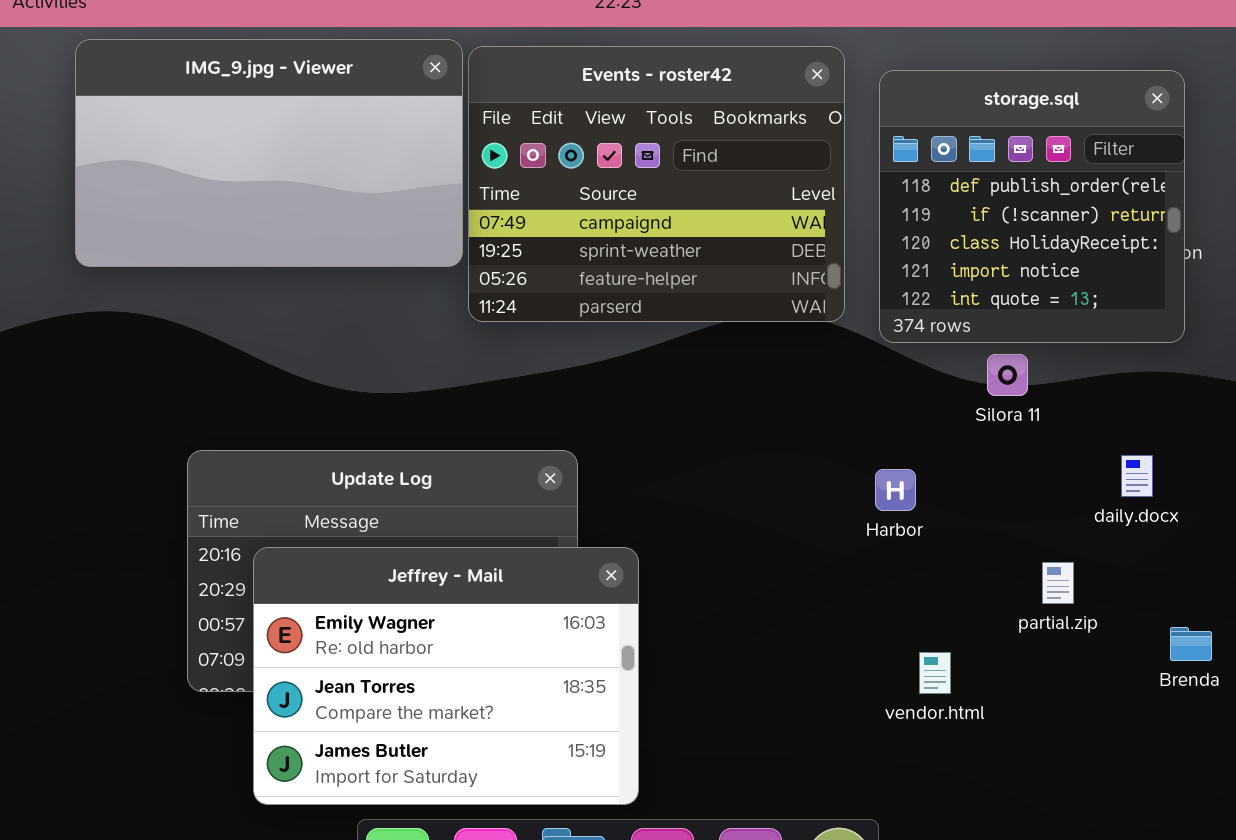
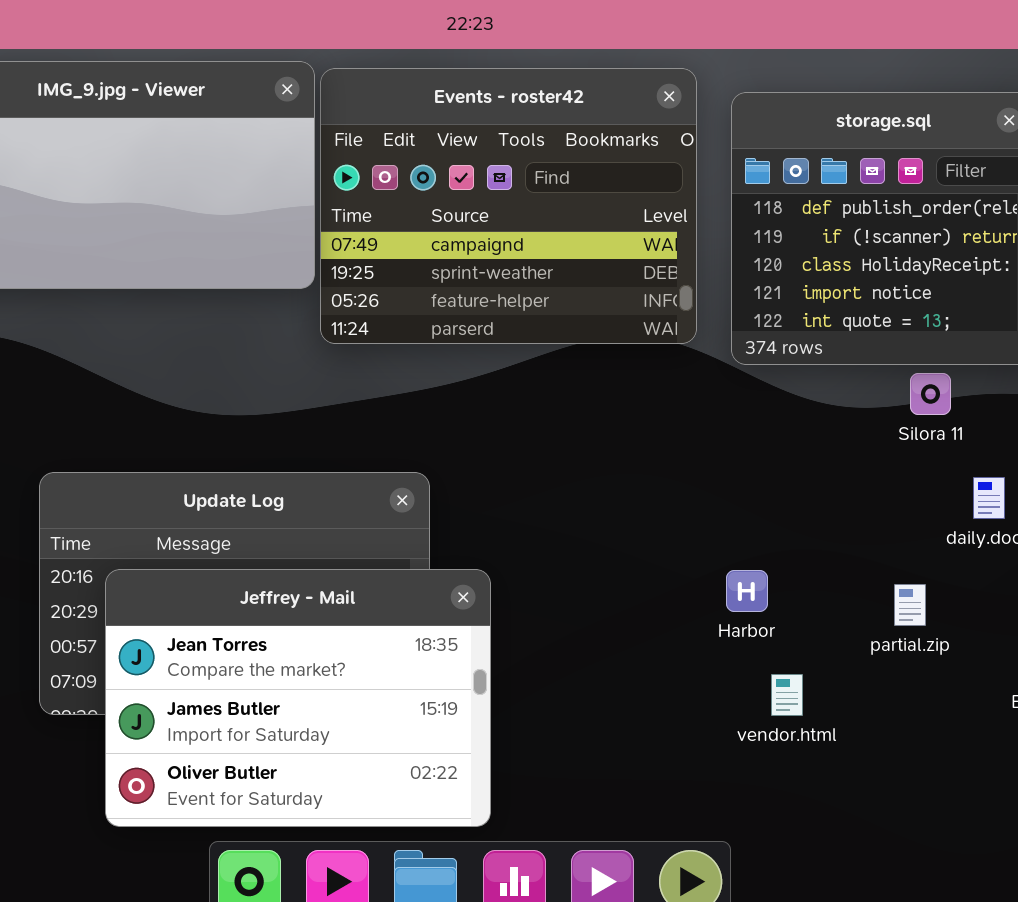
Silora 11: [987,354,1028,396] -> [910,373,951,415], moved
Harbor: [875,469,916,511] -> [726,570,768,612], moved
Jeffrey - Mail: [253,547,639,805] -> [105,569,491,827], scrolled down 1 row

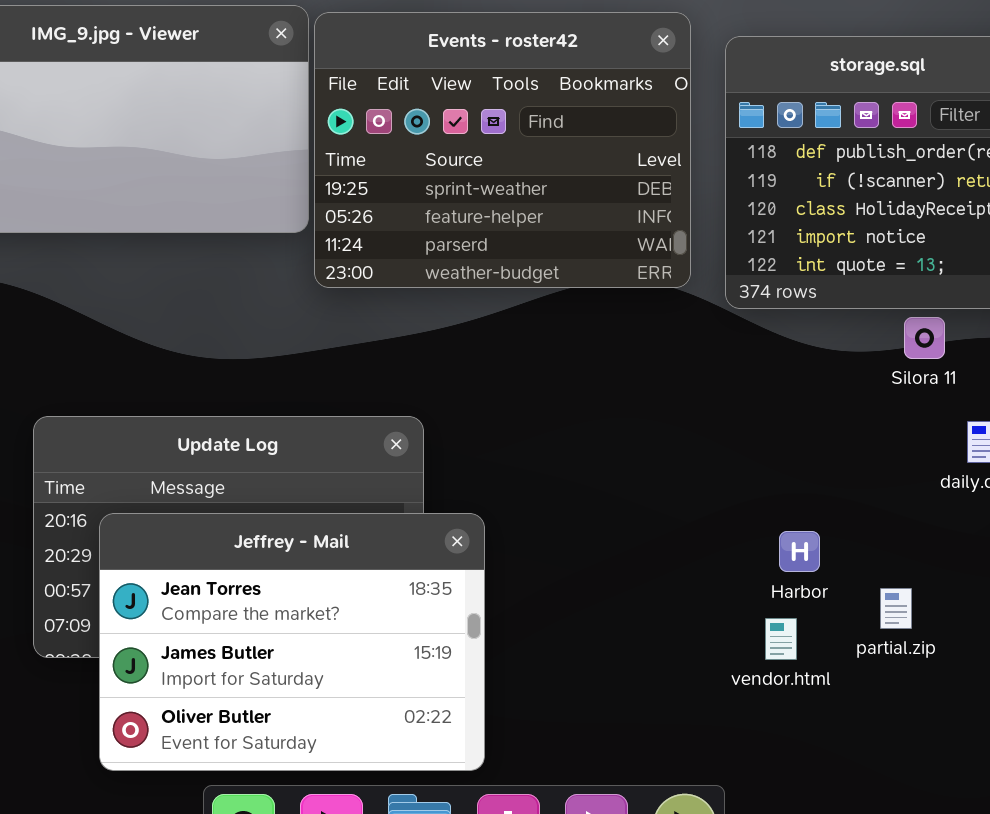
Events - roster42: [320,68,697,344] -> [314,12,691,288], scrolled down 1 row
Harbor: [726,570,768,612] -> [779,531,820,572], moved
partial.zip: [894,584,926,626] -> [880,588,912,629], moved

